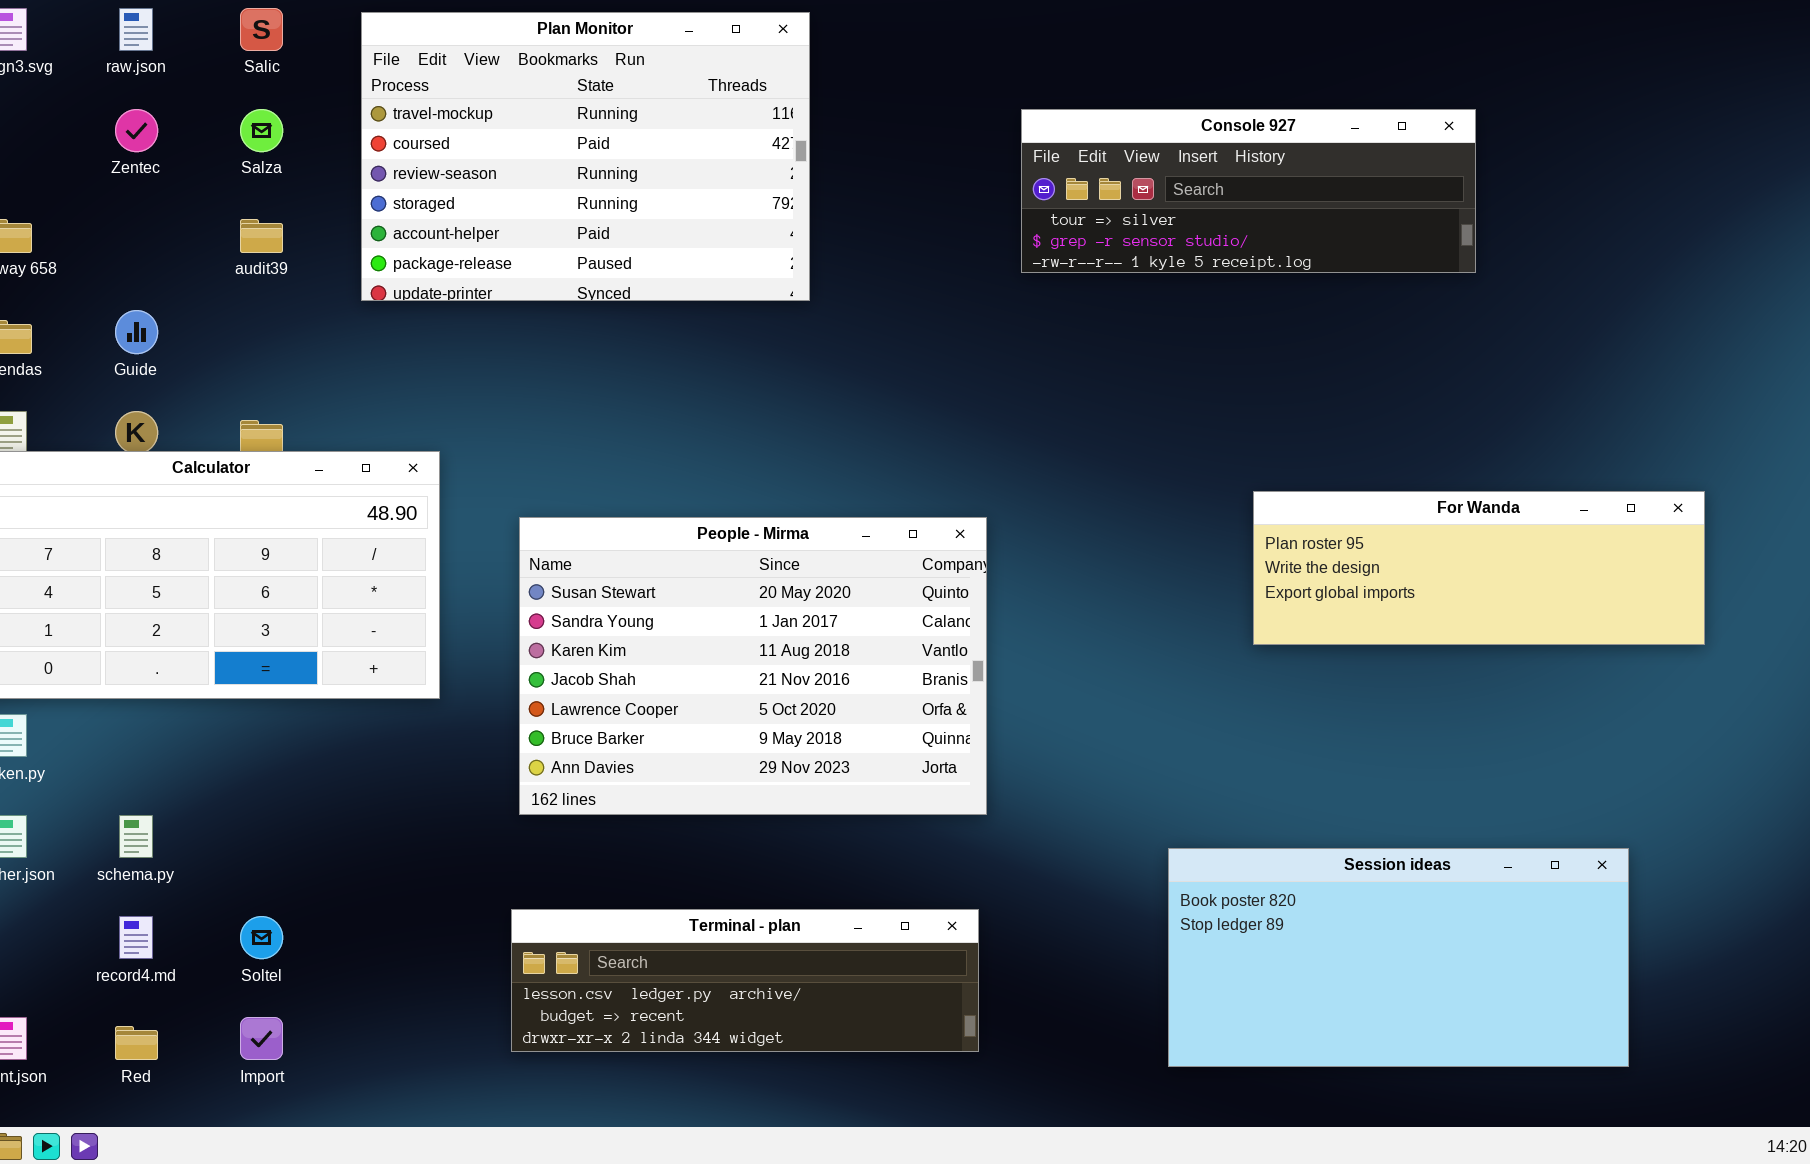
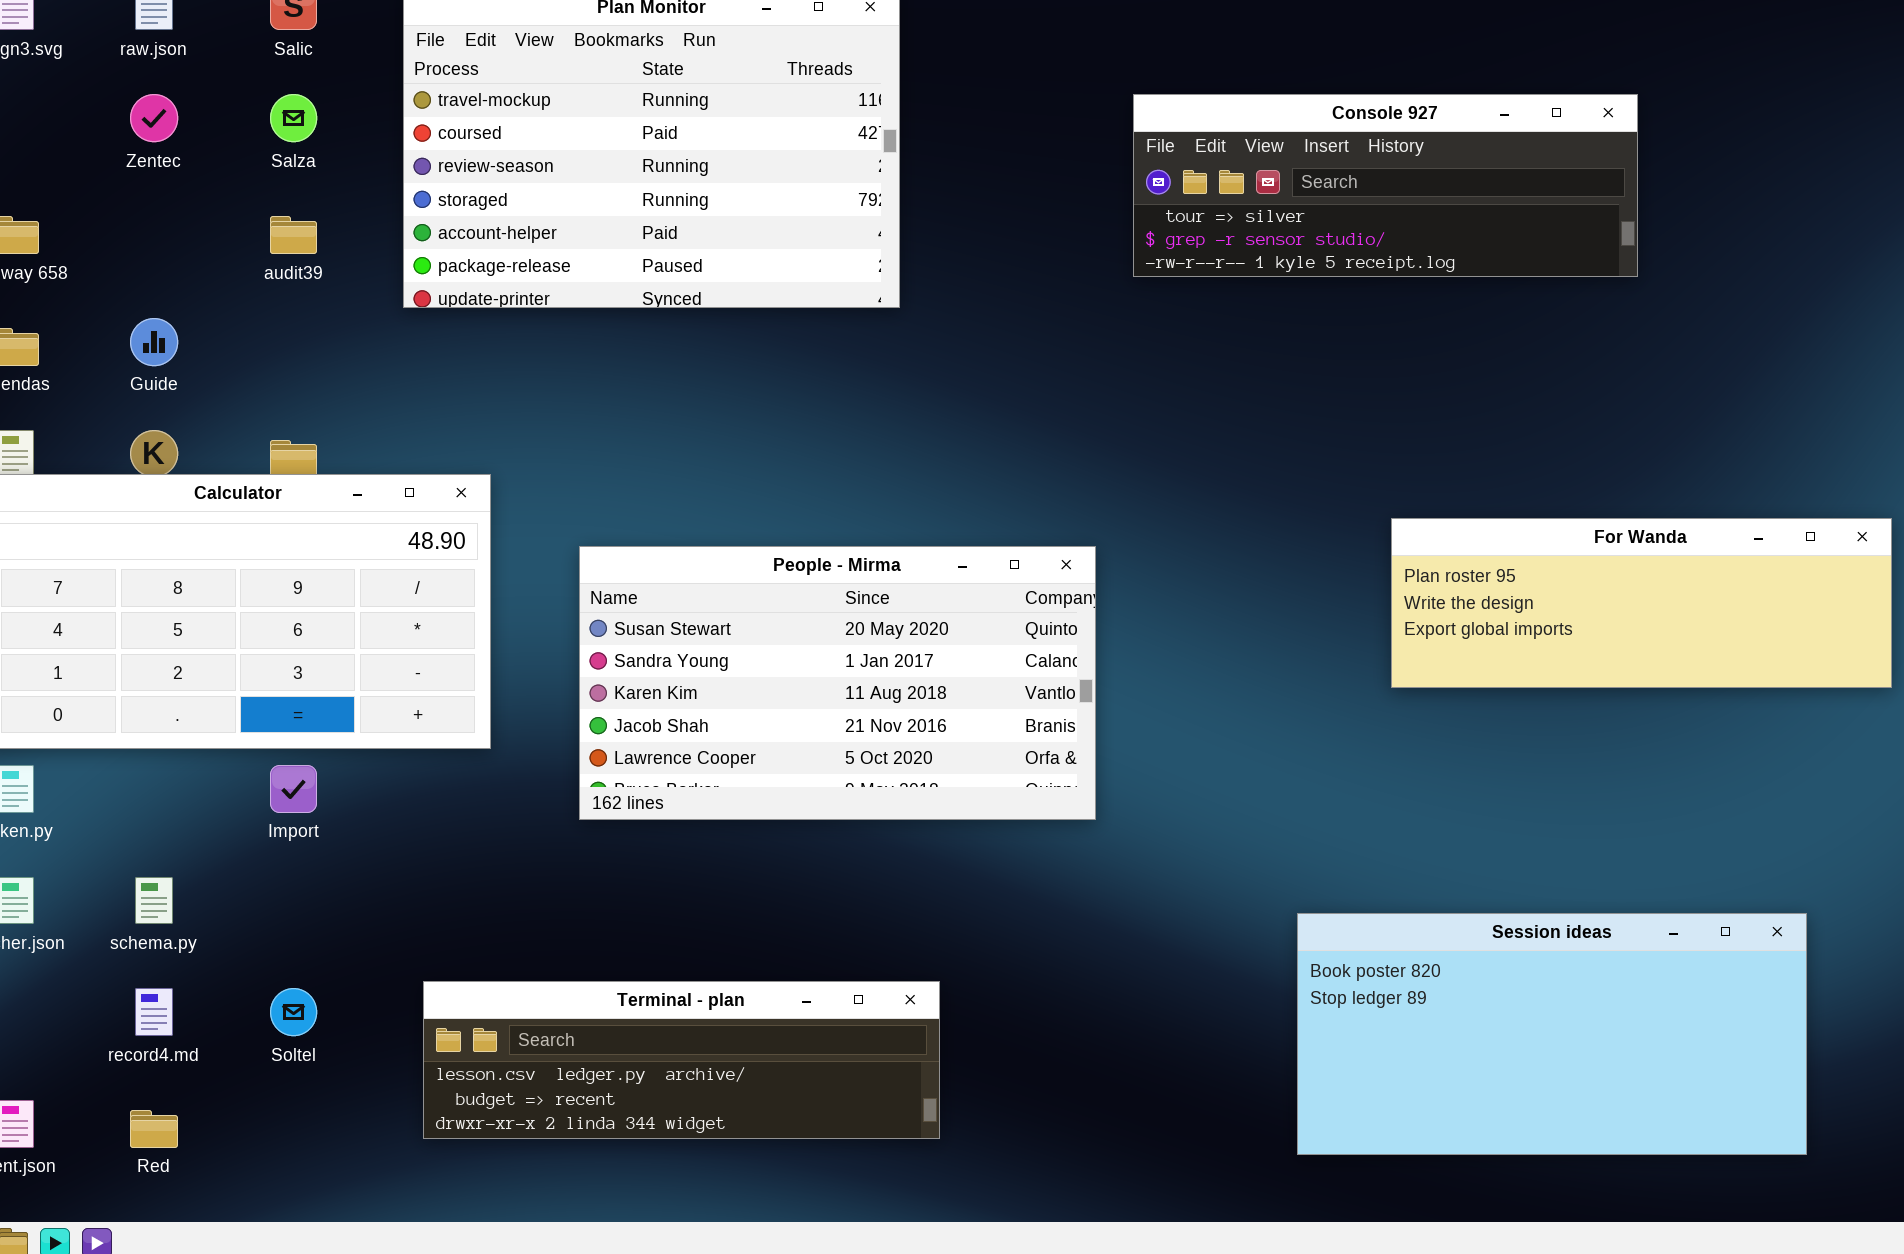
People - Mirma: [519,517,987,815] -> [579,546,1096,820], resized
Terminal - plan: [511,909,979,1052] -> [423,981,940,1139], moved
Import: [240,1017,283,1060] -> [270,765,317,813], moved

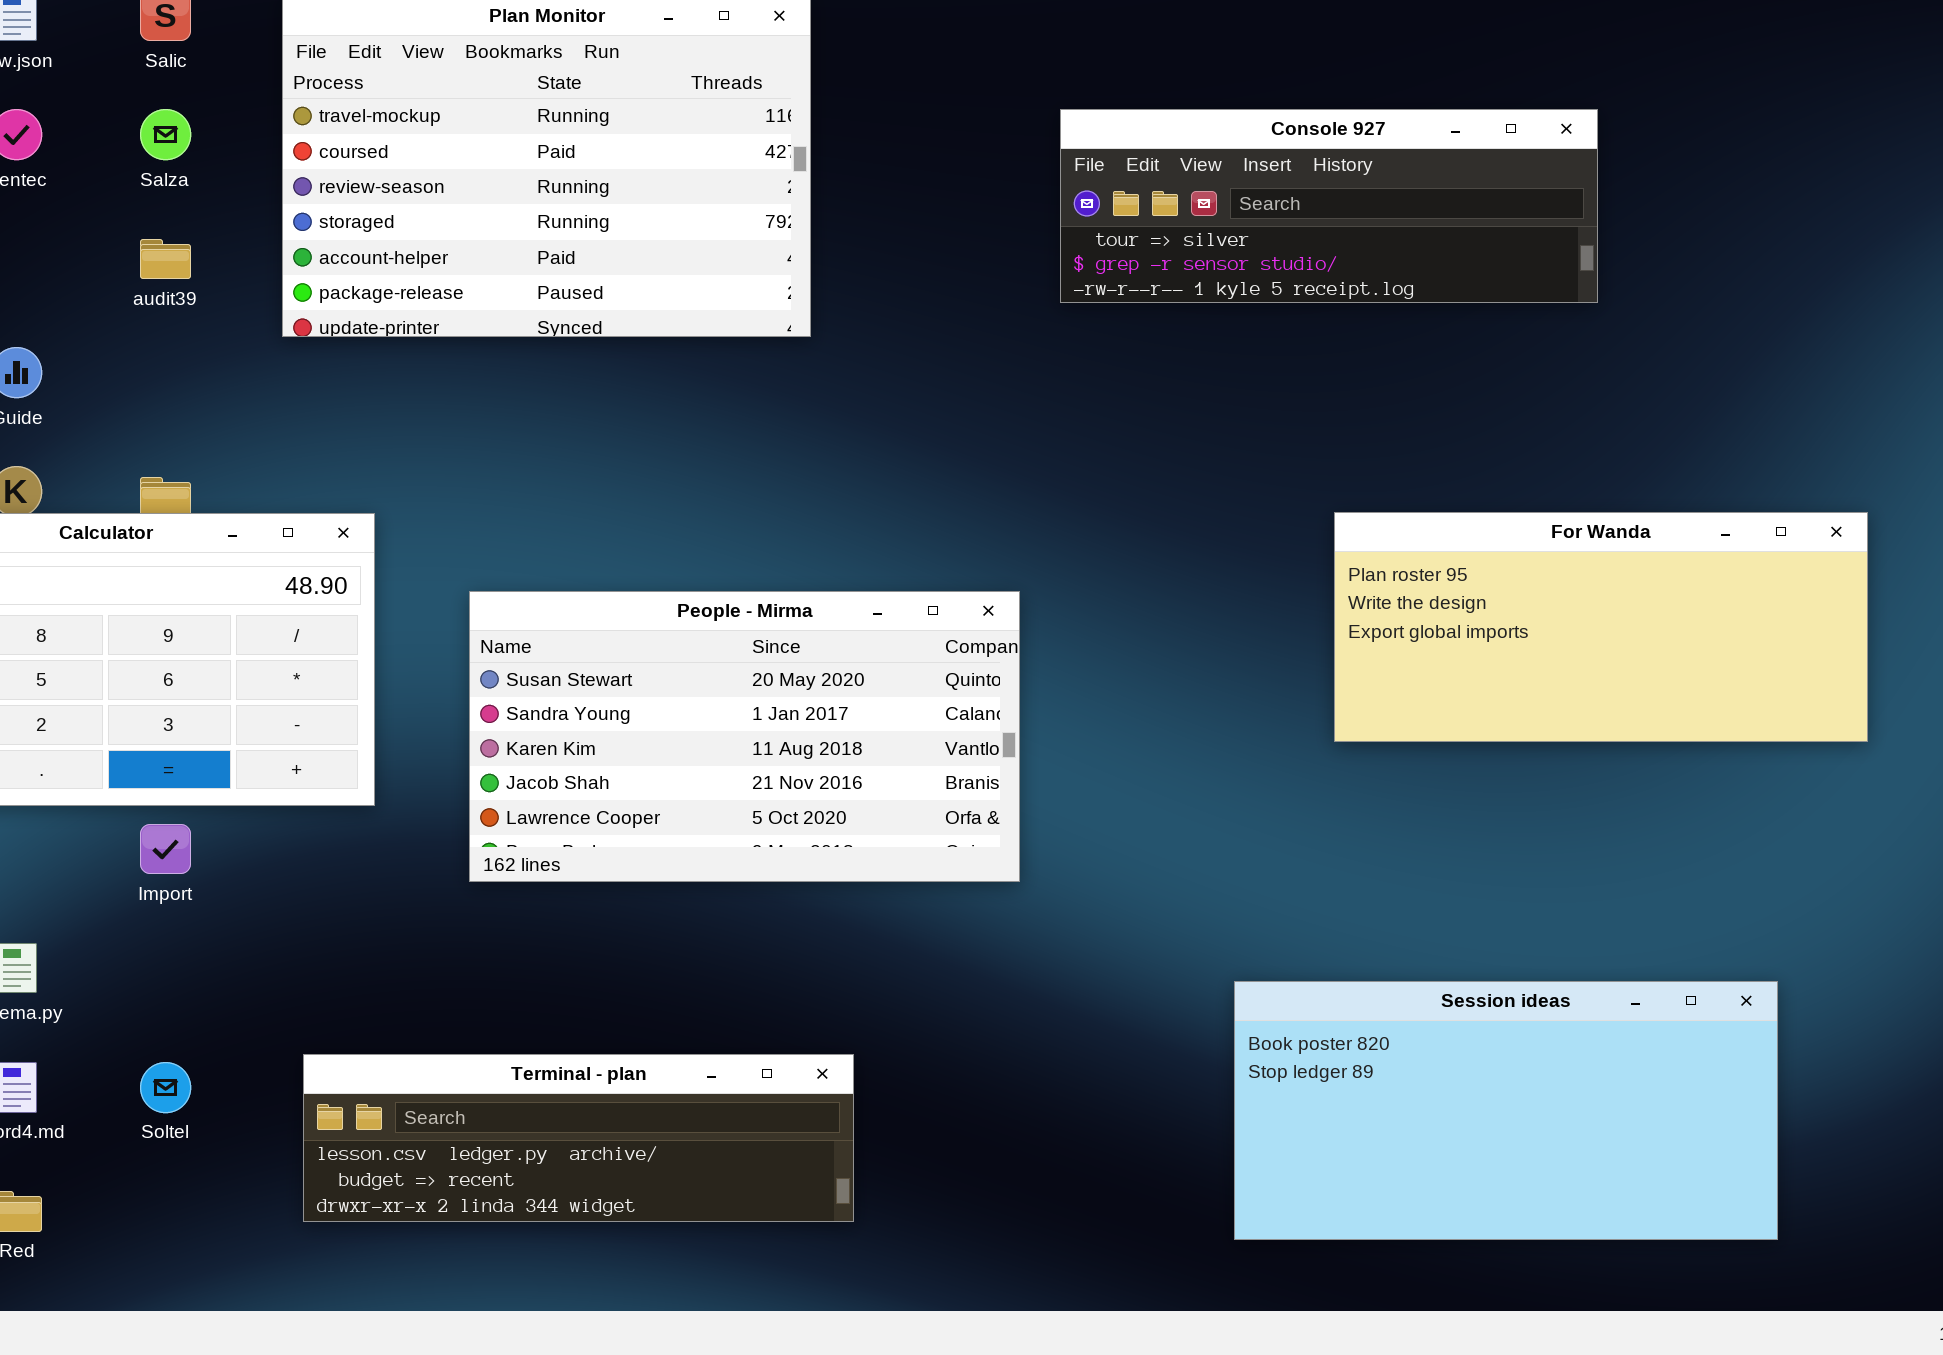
For Wanda: [1391,518,1892,688] -> [1334,512,1868,742], resized

